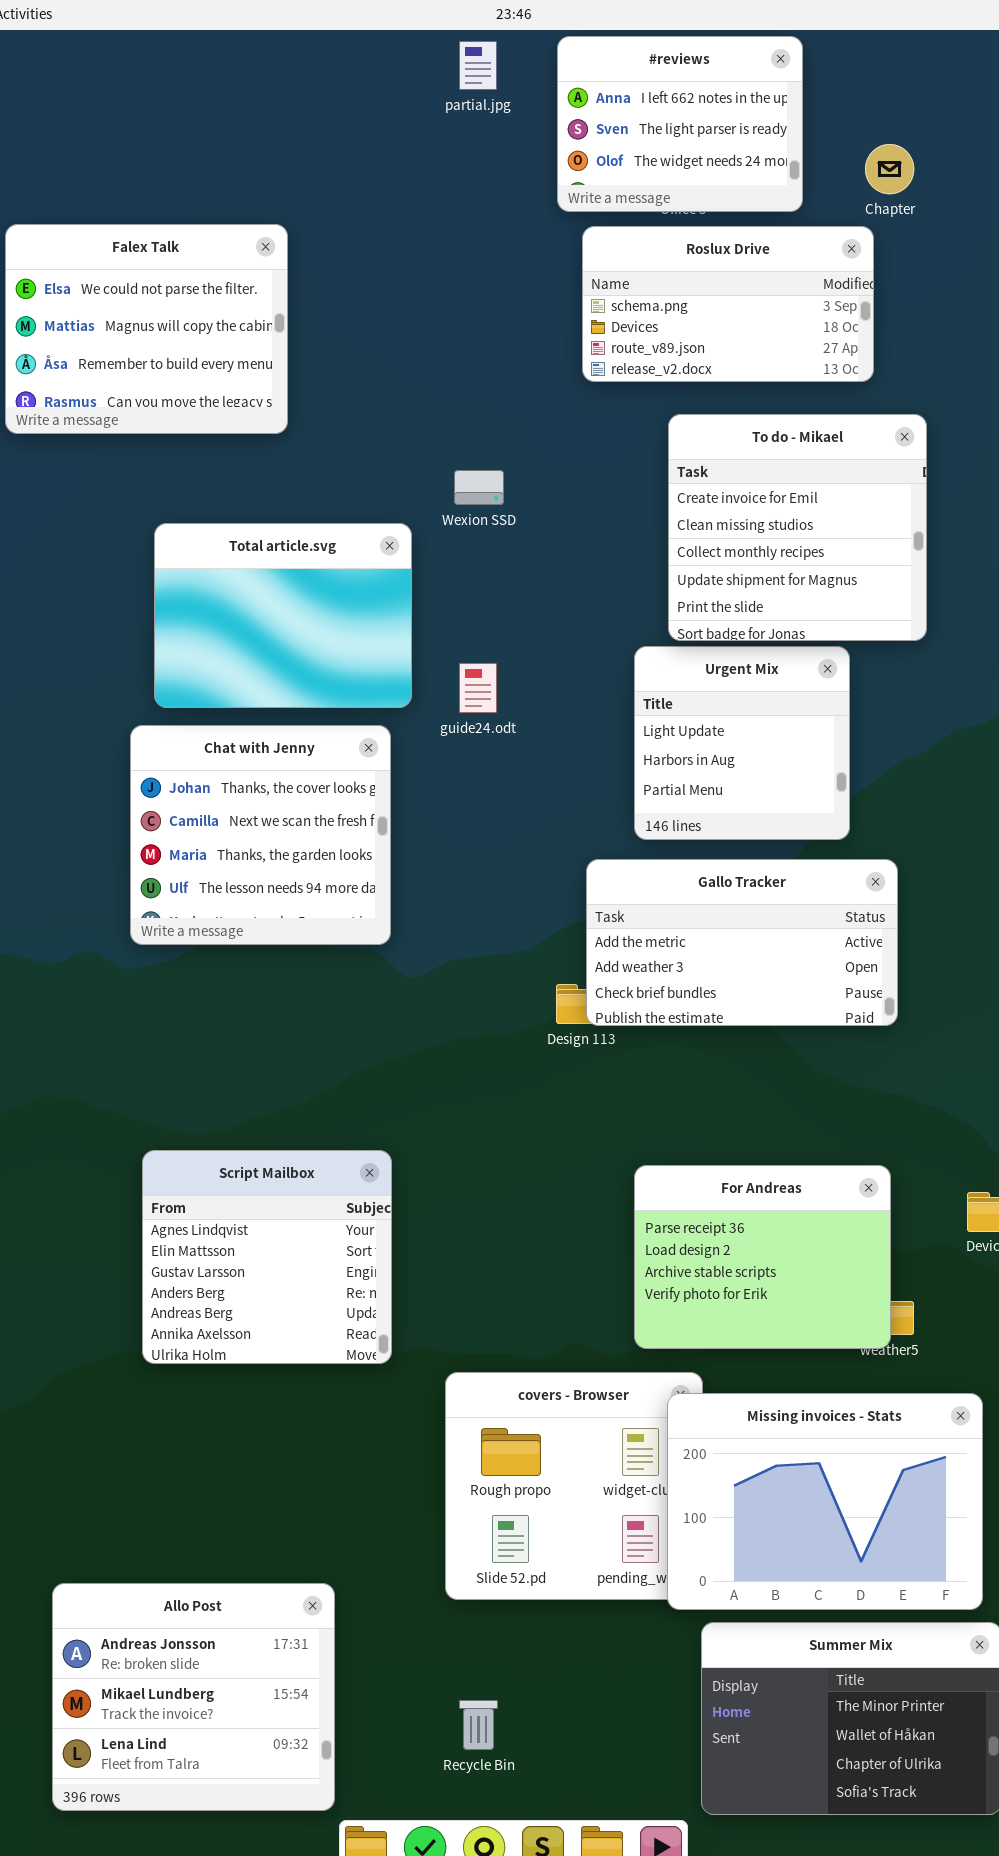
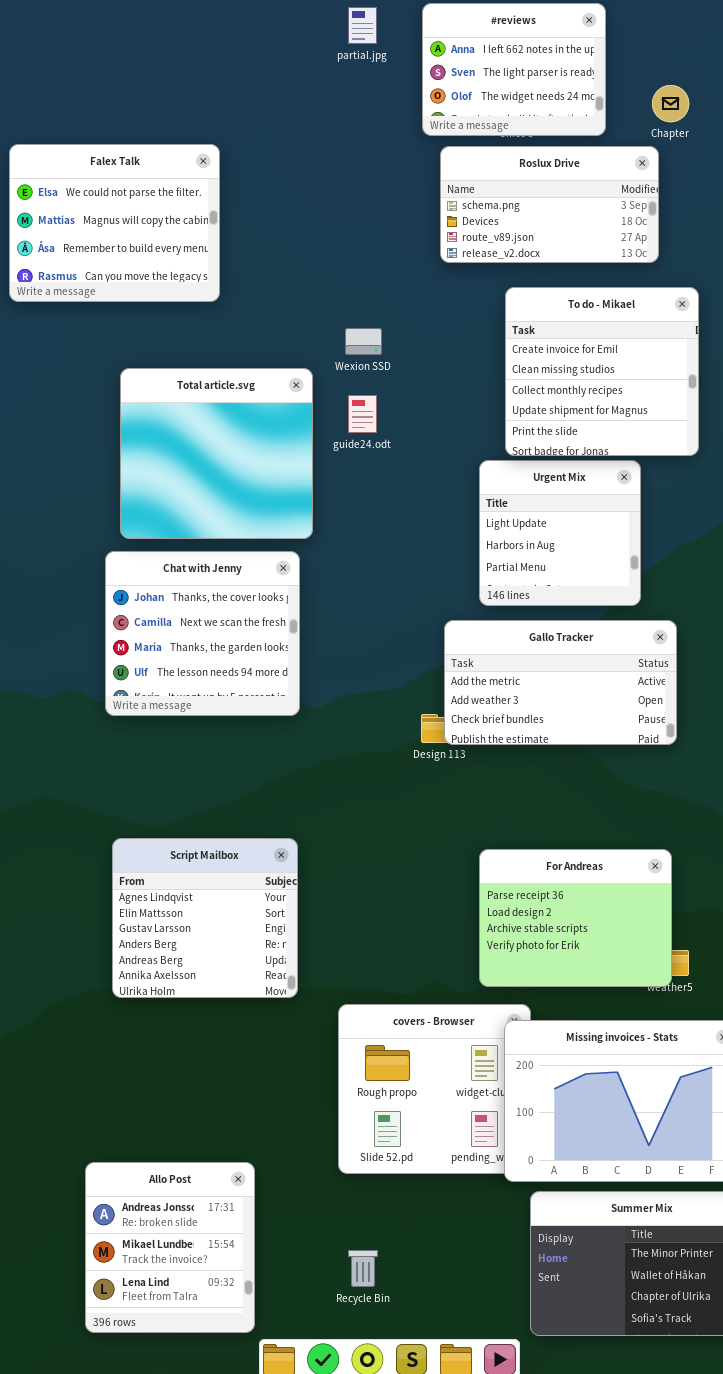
Total article.svg: [154,523,412,708] -> [120,368,313,539], resized
guide24.odt: [459,663,497,713] -> [348,395,377,433], moved
Chat with Jenny: [130,725,391,945] -> [105,551,300,716], moved
Allo Post: [52,1583,335,1811] -> [85,1162,255,1333], resized

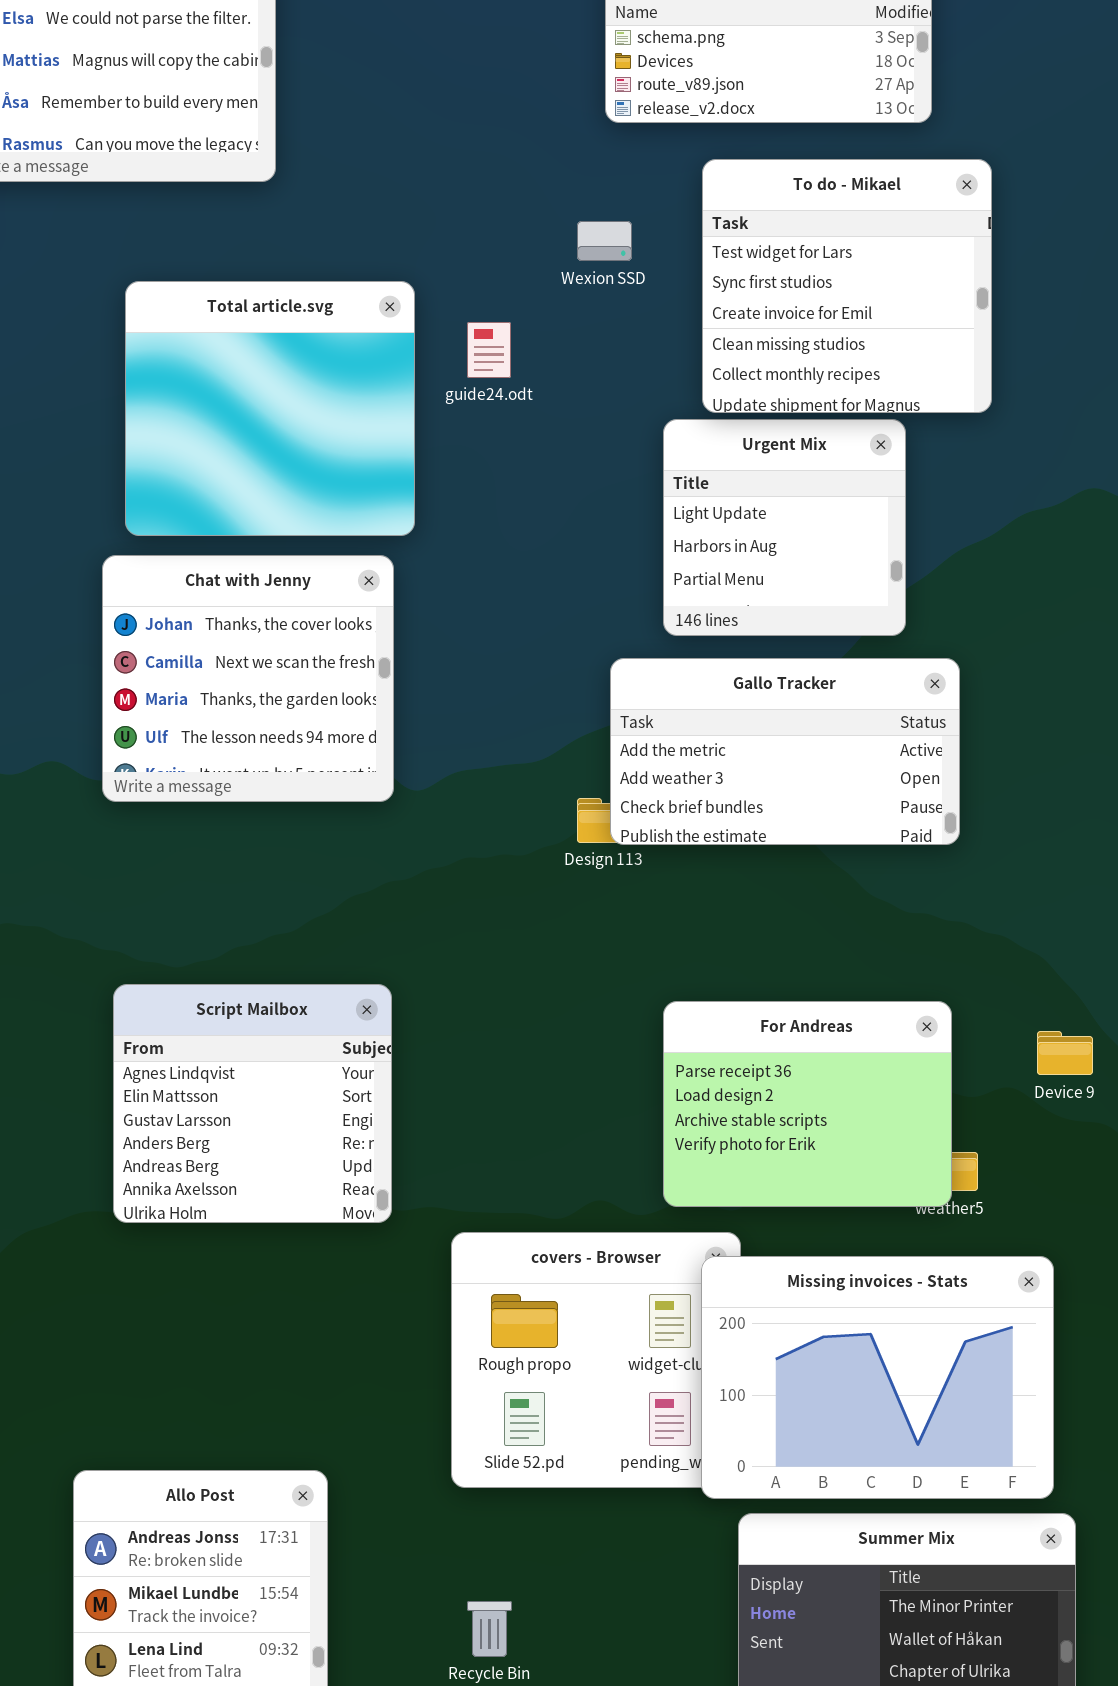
To do - Mikael: [505,287,699,456] -> [702,159,992,413], scrolled up 2 rows
Wexion SSD: [345,328,382,355] -> [577,221,632,261], moved

